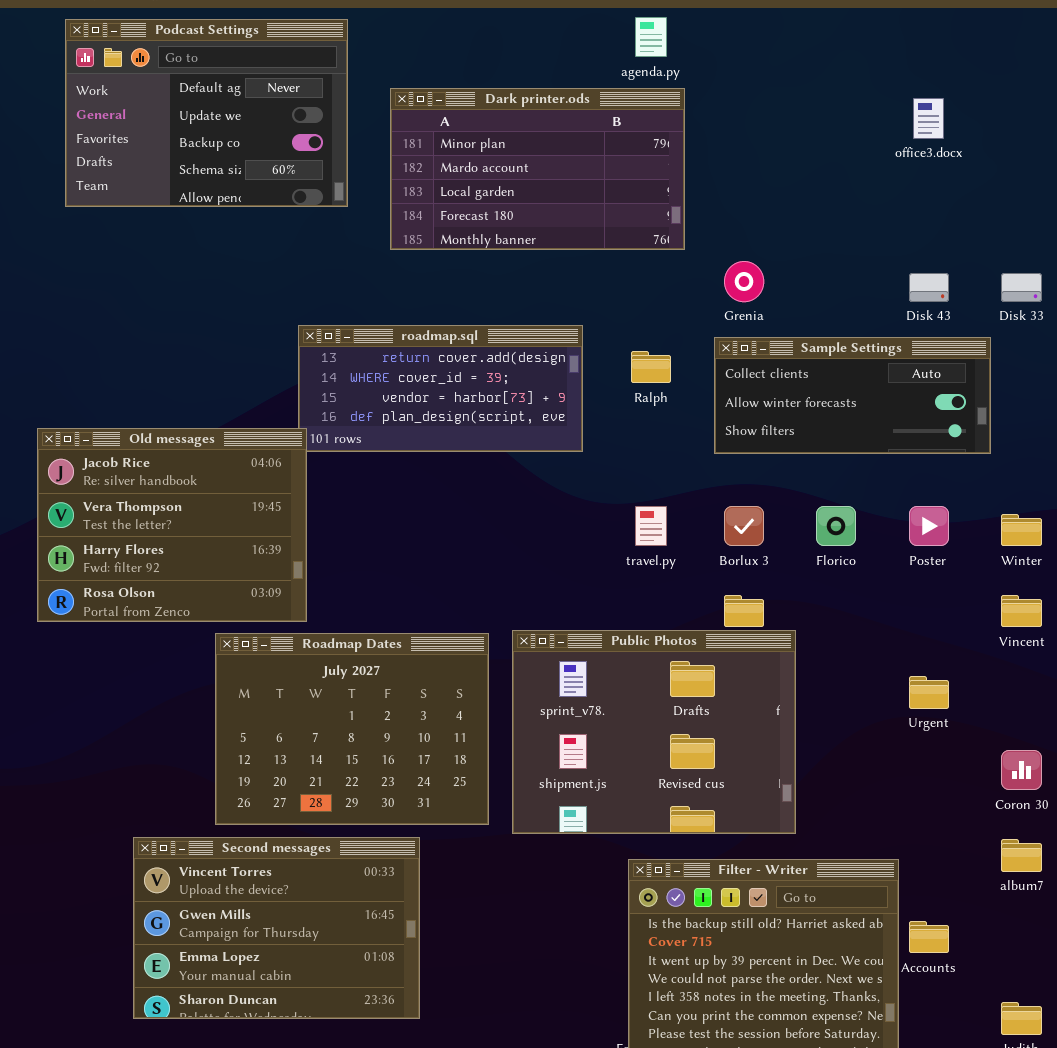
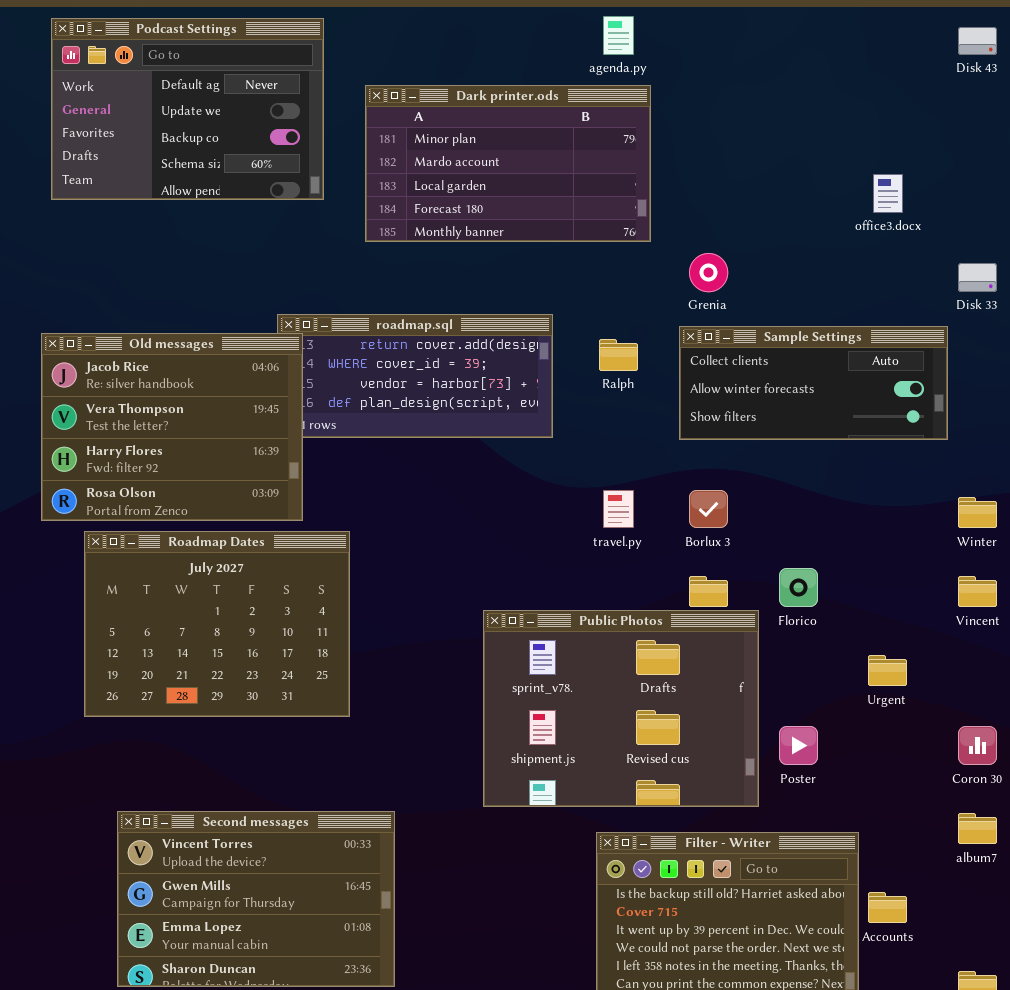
office3.docx: [913,98,944,139] -> [873,174,903,213], moved
Disk 43: [909,273,949,302] -> [958,27,997,55], moved
Old messages: [37,428,307,622] -> [41,333,303,521], moved
Florico: [816,506,856,546] -> [779,568,818,607], moved
Poster: [909,506,949,546] -> [779,726,818,765], moved
Roadmap Dates: [215,633,489,825] -> [84,531,350,717], moved

